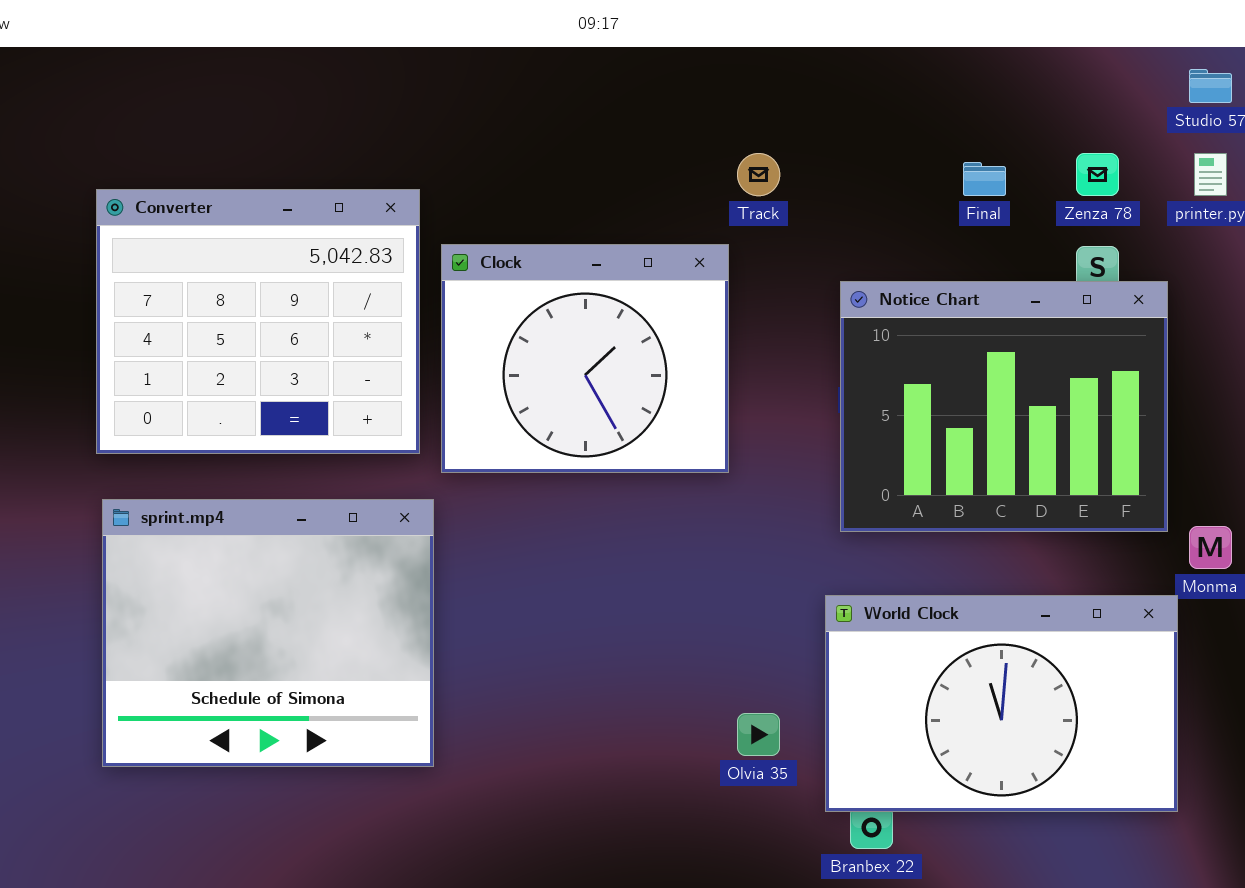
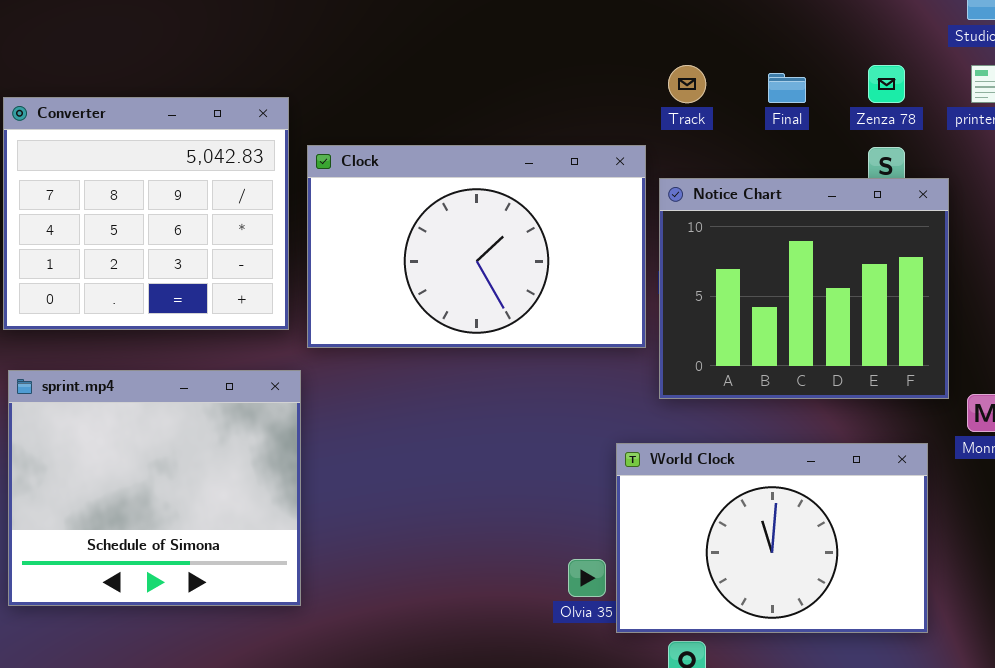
Track: [737,153,780,196] -> [668,65,706,103], moved
Clock: [441,244,729,473] -> [307,145,646,348], resized
World Clock: [825,595,1178,812] -> [616,443,928,633], moved

